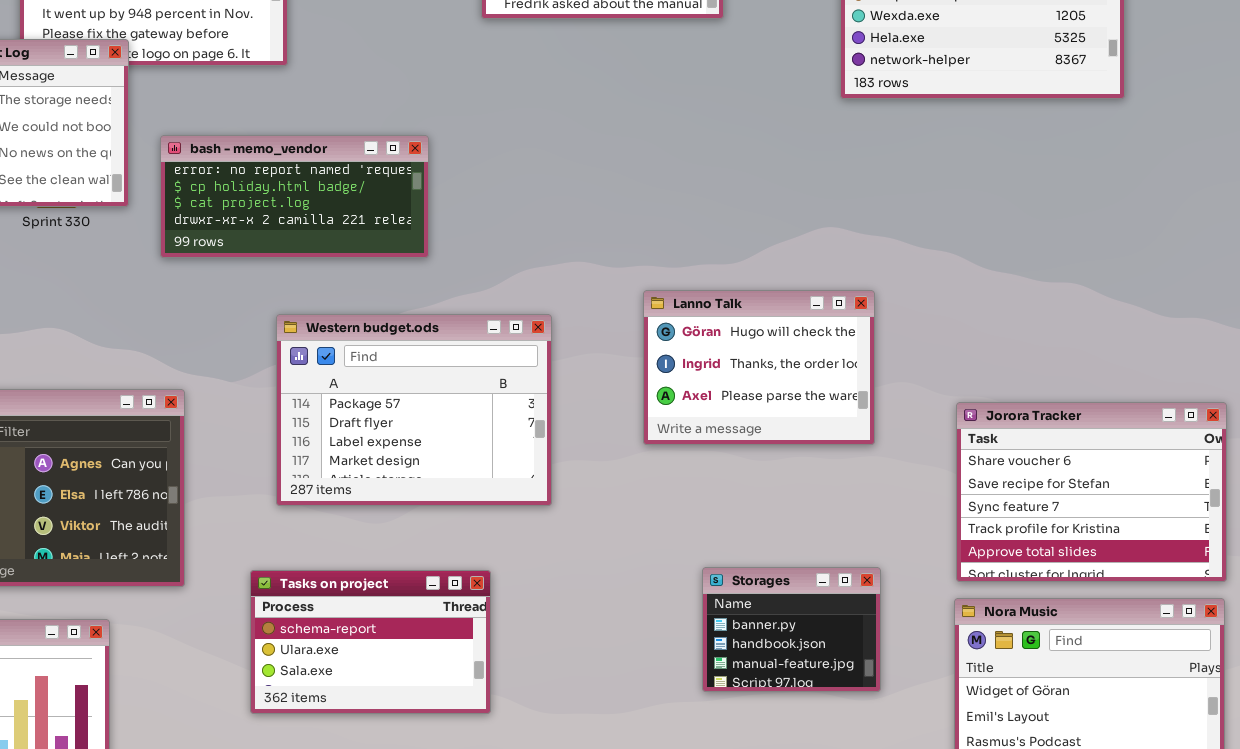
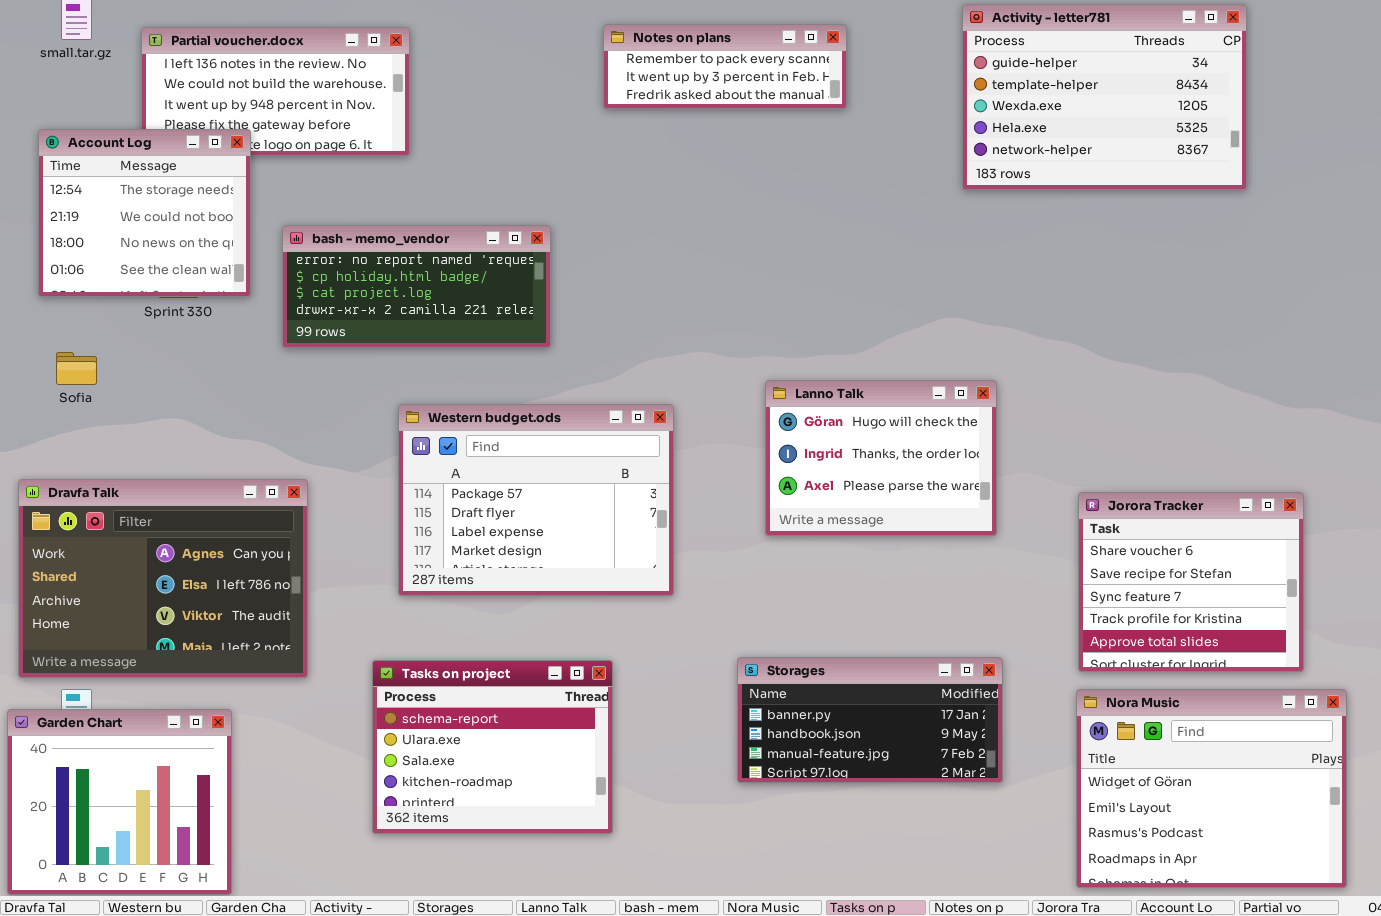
Jorora Tracker: [956,402,1227,582] -> [1078,492,1304,672], resized
Storages: [702,567,881,692] -> [737,657,1003,783], resized
Tasks on project: [250,570,491,714] -> [372,660,613,834], resized

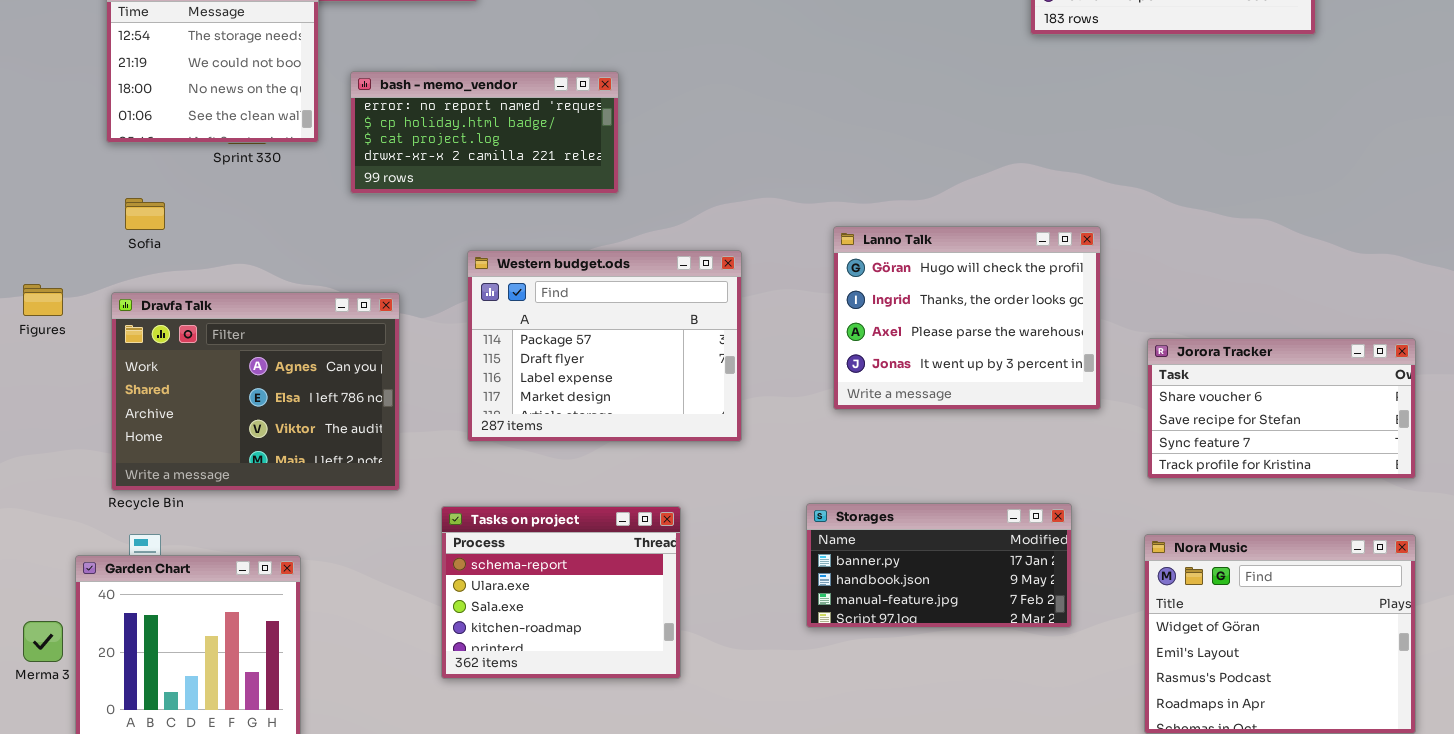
Lanno Talk: [765,380,997,536] -> [833,226,1101,410], resized
Dravfa Talk: [18,479,308,678] -> [111,292,400,491], moved
Jorora Tracker: [1078,492,1304,672] -> [1147,338,1416,479], resized

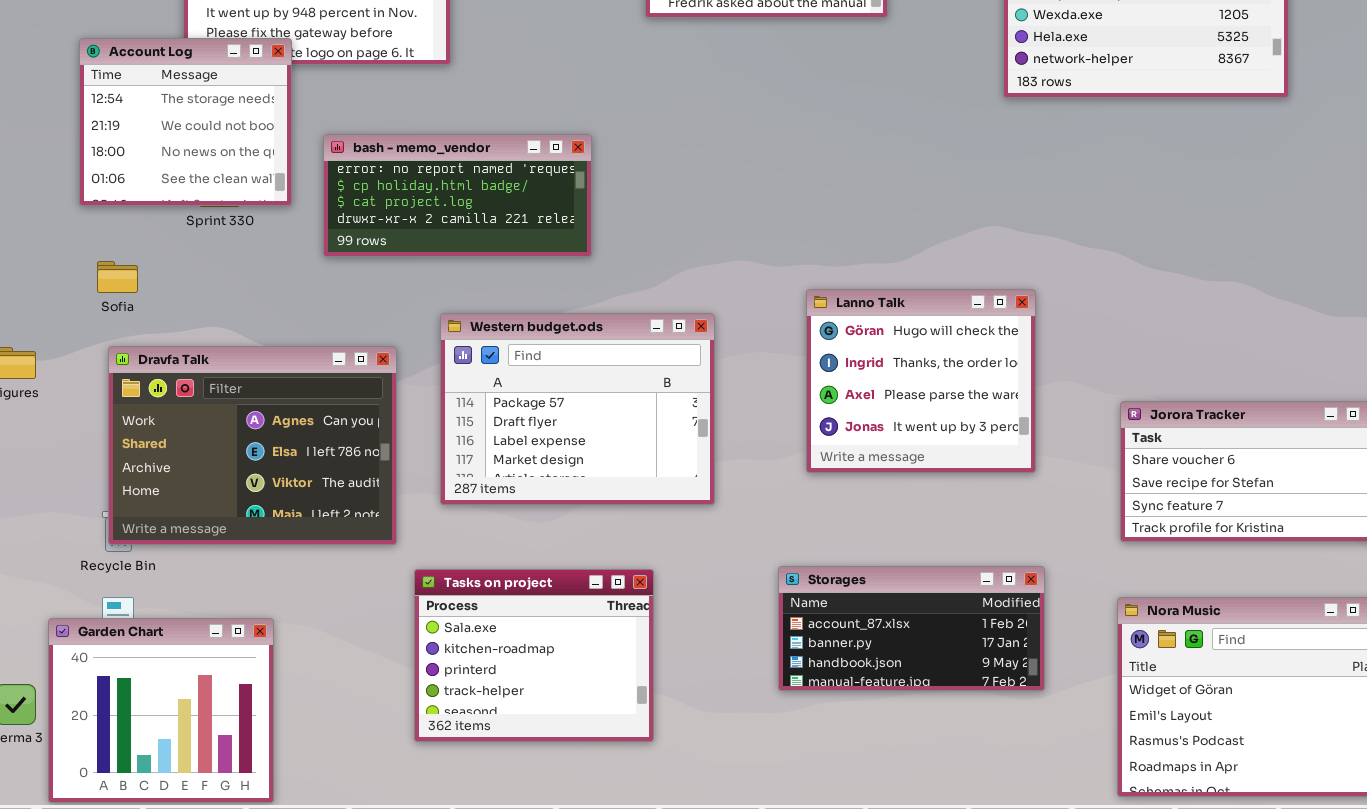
Lanno Talk: [833,226,1101,410] -> [806,289,1036,473], resized
Dravfa Talk: [111,292,400,491] -> [108,346,397,545], moved
Storages: [806,503,1072,628] -> [778,566,1045,691], scrolled up 1 row
Tasks on project: [441,506,681,679] -> [414,569,654,742], scrolled down 2 rows

